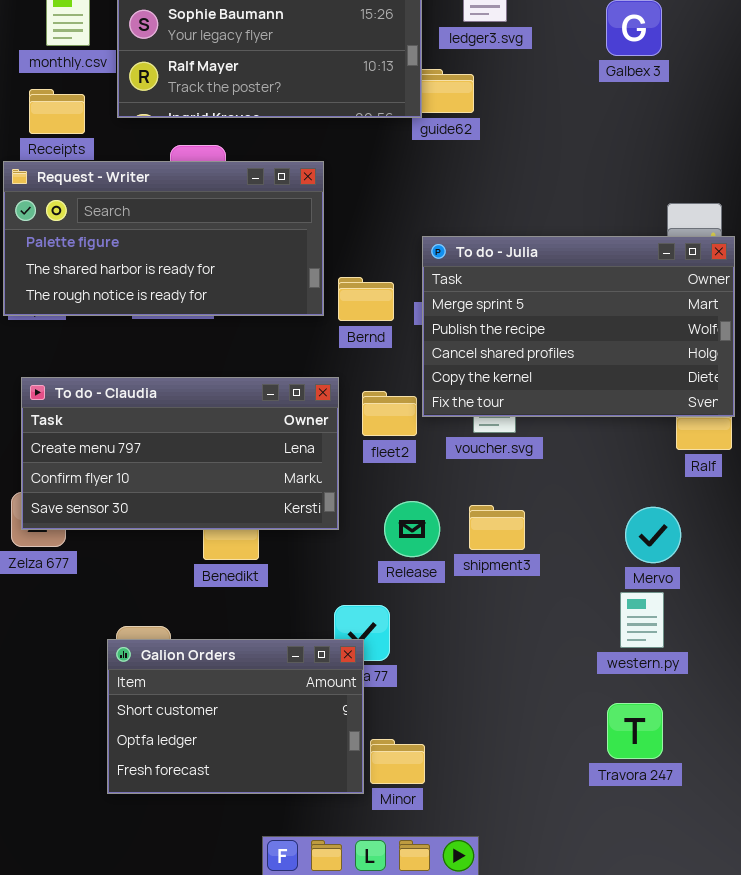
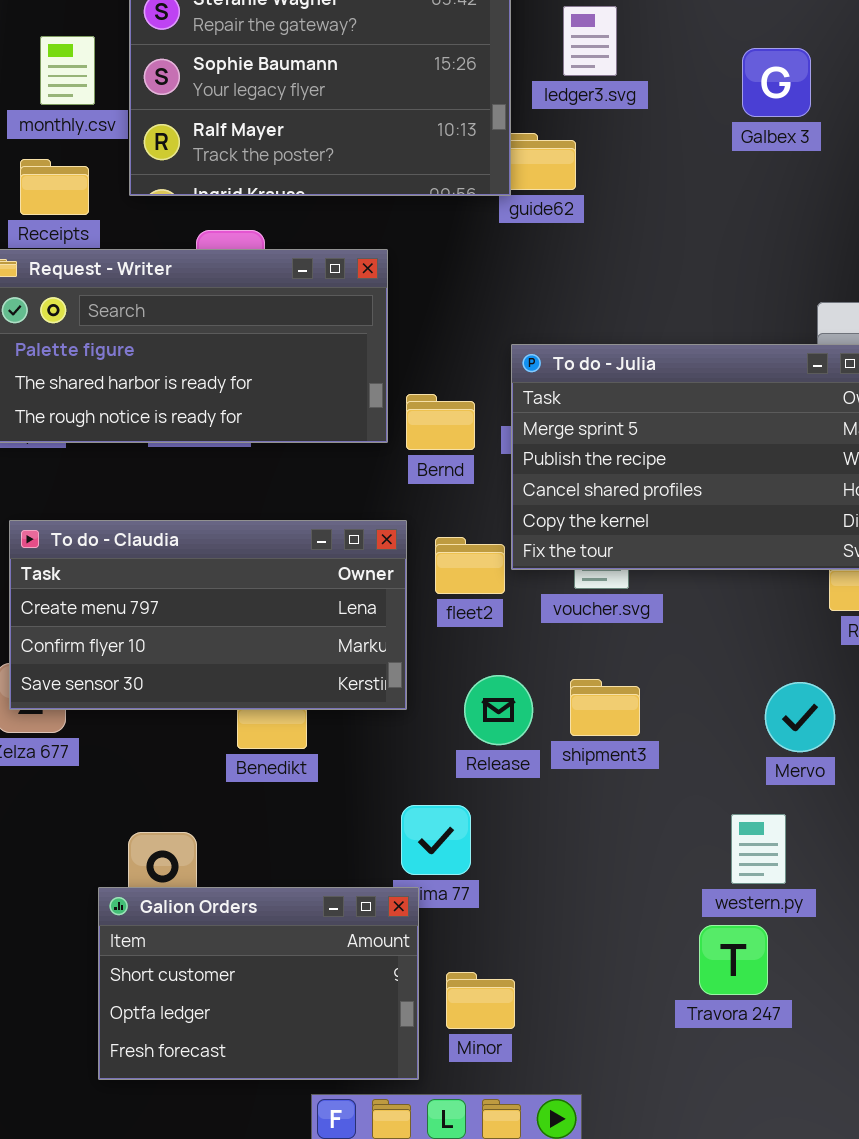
western.py: [620,592,664,648] -> [731,814,786,884], moved
Galion Orders: [107,639,364,794] -> [98,887,419,1080], moved
Travora 247: [607,703,663,759] -> [699,925,768,995], moved

